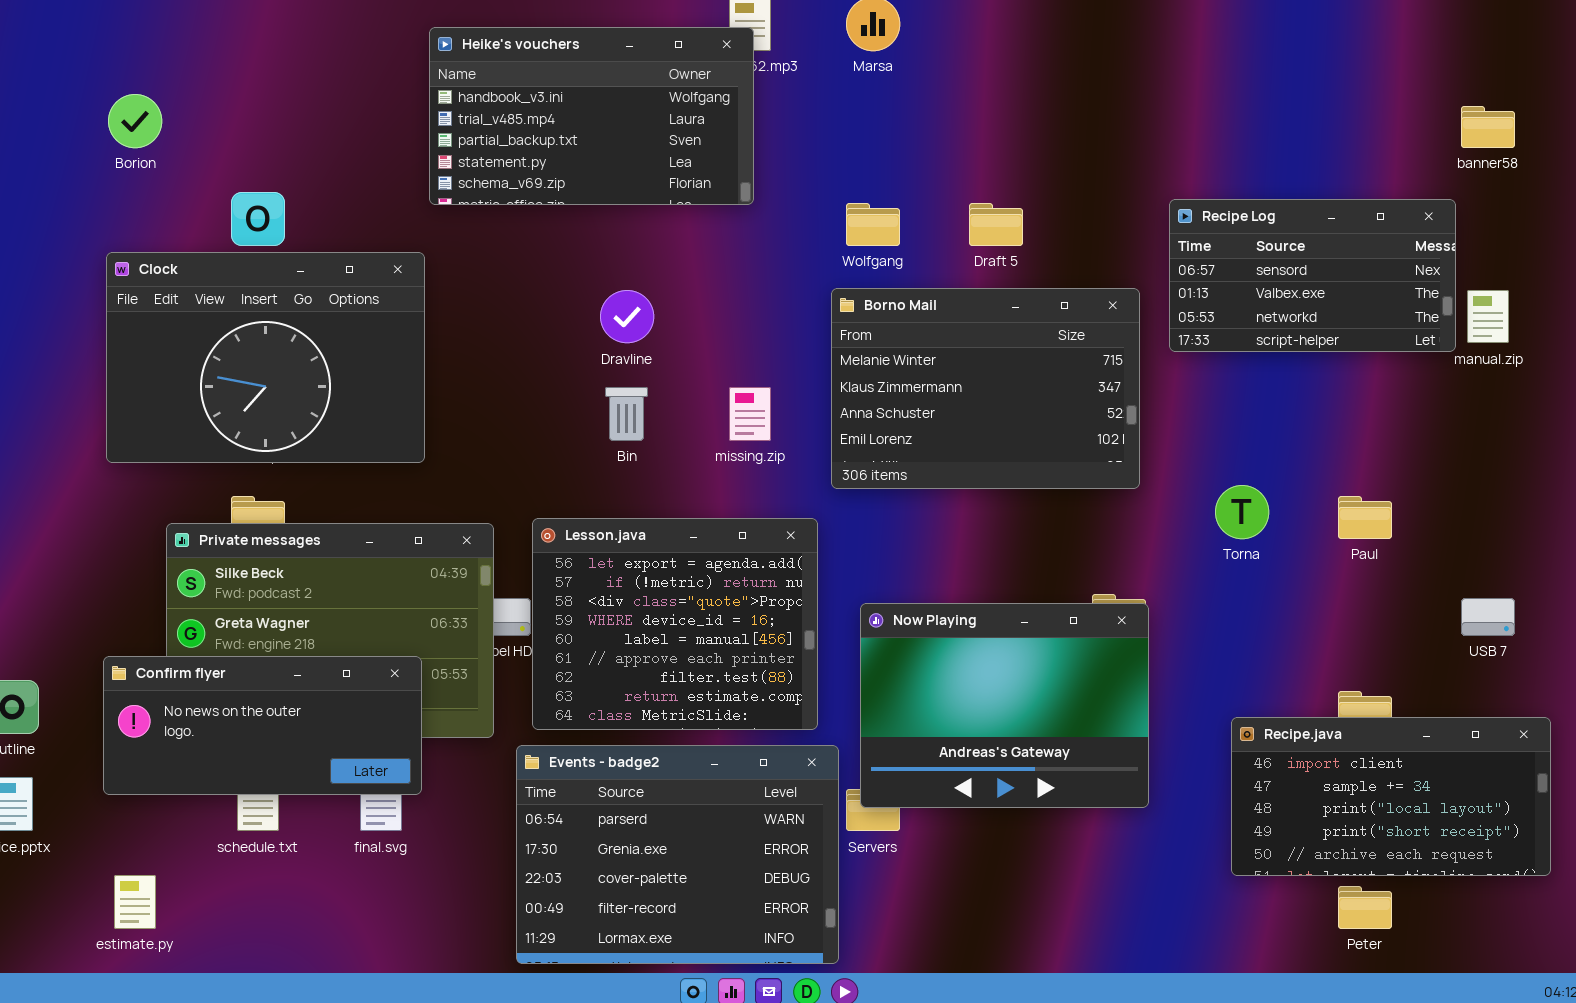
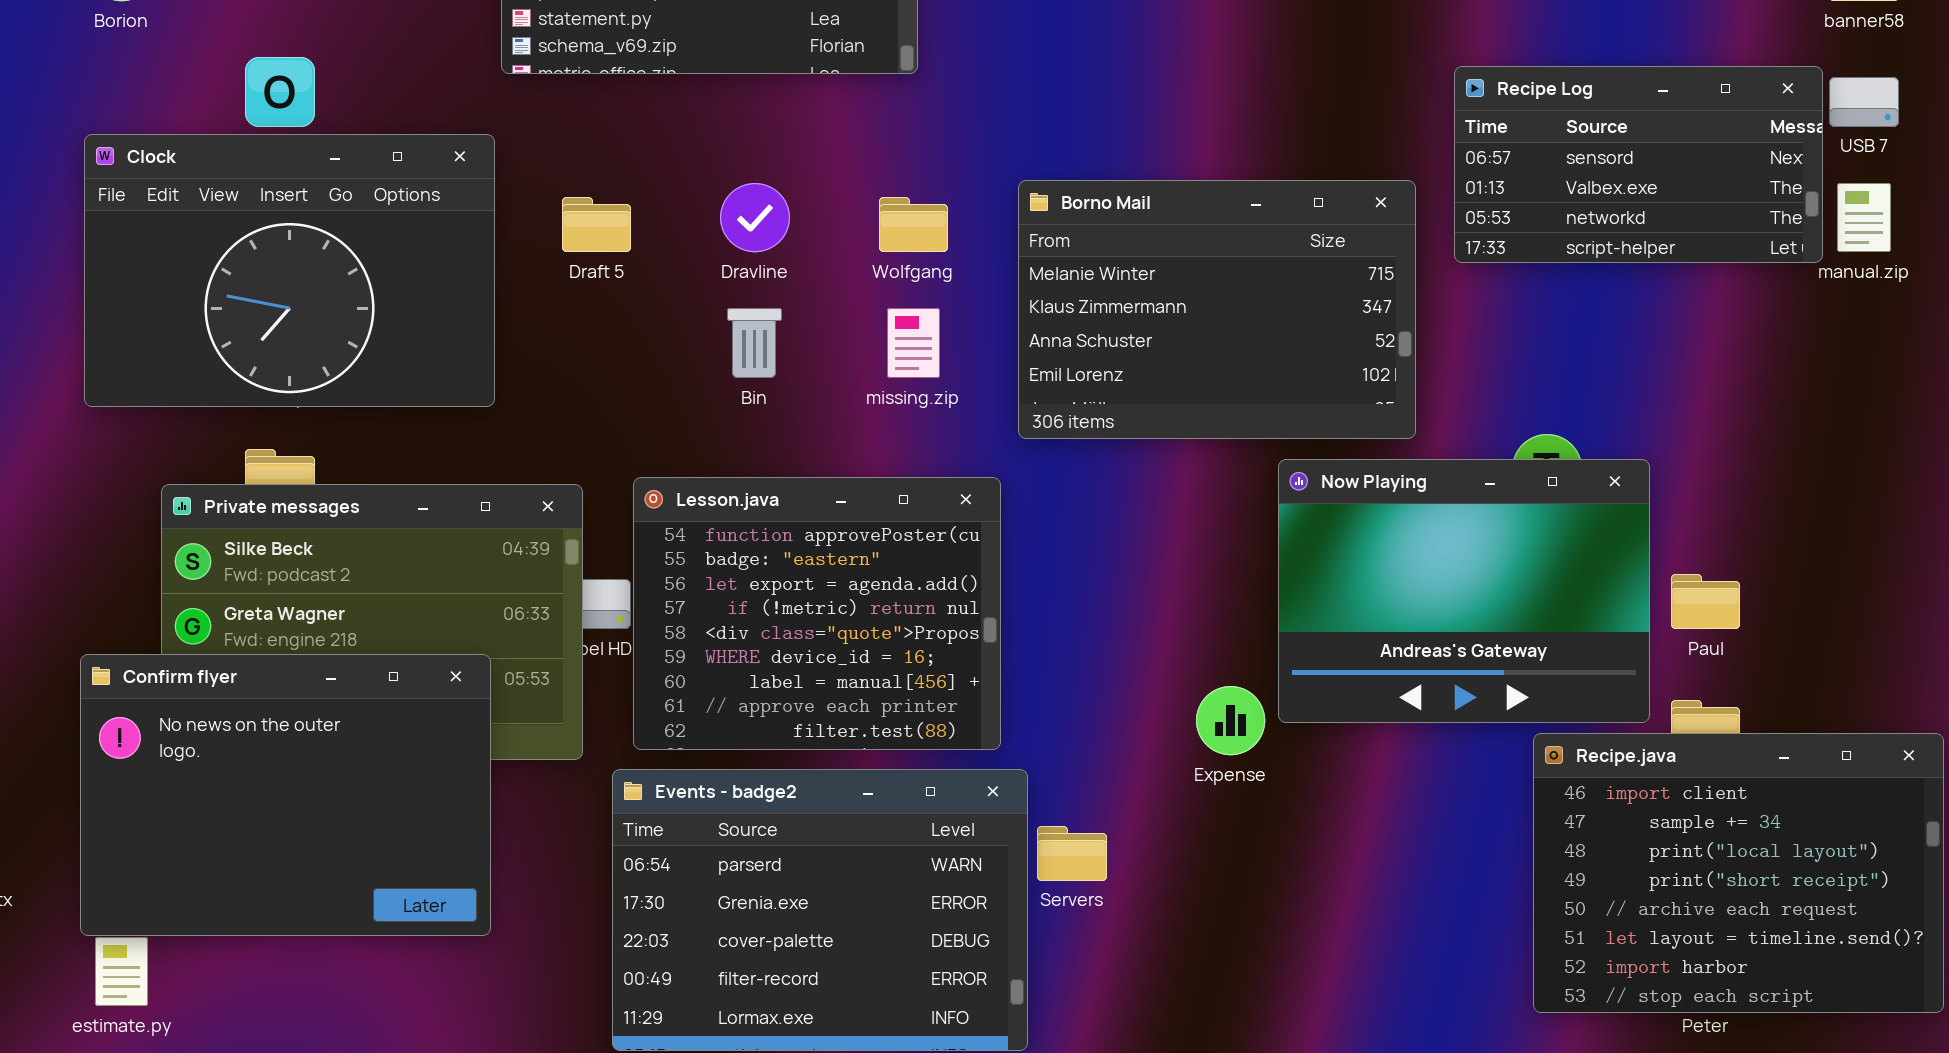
Wolfgang: [846,203,900,246] -> [879,197,948,252], moved
Draft 5: [969,203,1023,246] -> [562,197,631,252], moved
Paul: [1338,496,1392,539] -> [1671,574,1740,629], moved
Lesson.java: [532,518,818,730] -> [633,477,1001,750], scrolled up 2 rows
USB 7: [1461,598,1515,636] -> [1829,77,1899,127], moved
Now Playing: [860,603,1149,808] -> [1278,459,1650,723], moved
Confirm flyer: [103,656,422,795] -> [80,654,491,936], resized
Recipe.java: [1231,717,1551,876] -> [1533,733,1944,1013], resized

